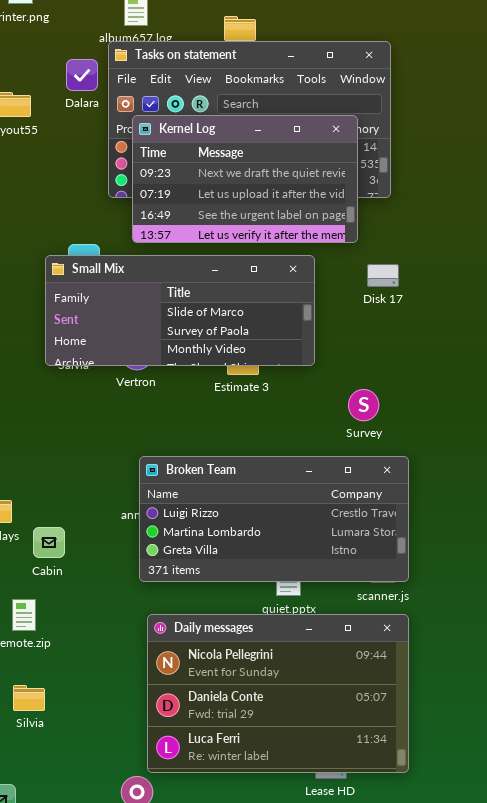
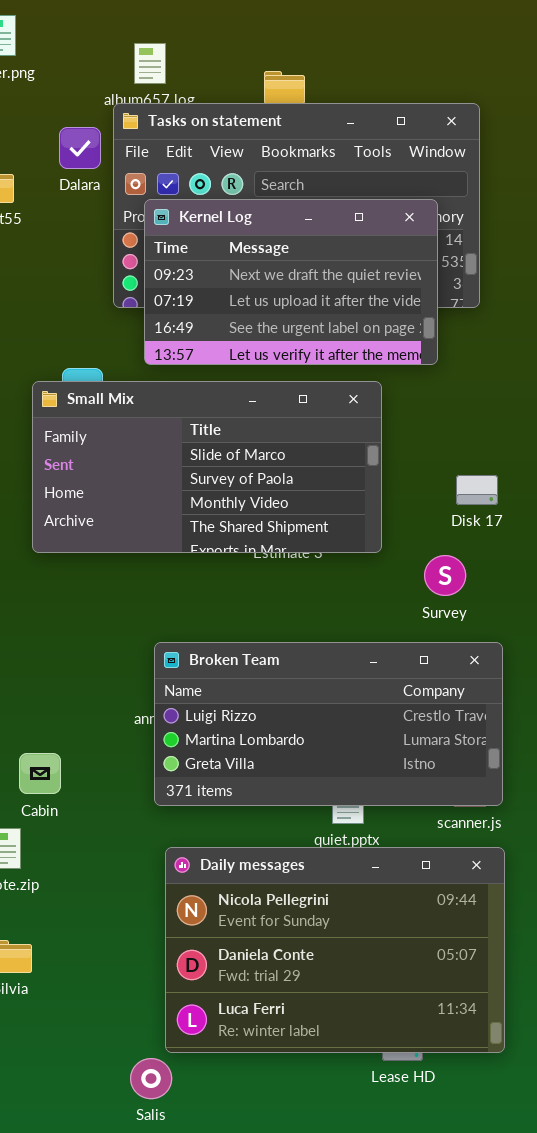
Small Mix: [45,255,315,366] -> [32,381,382,553], resized
Disk 17: [367,264,399,287] -> [456,475,498,505], moved
Cabin: [33,527,65,558] -> [19,753,61,794], moved

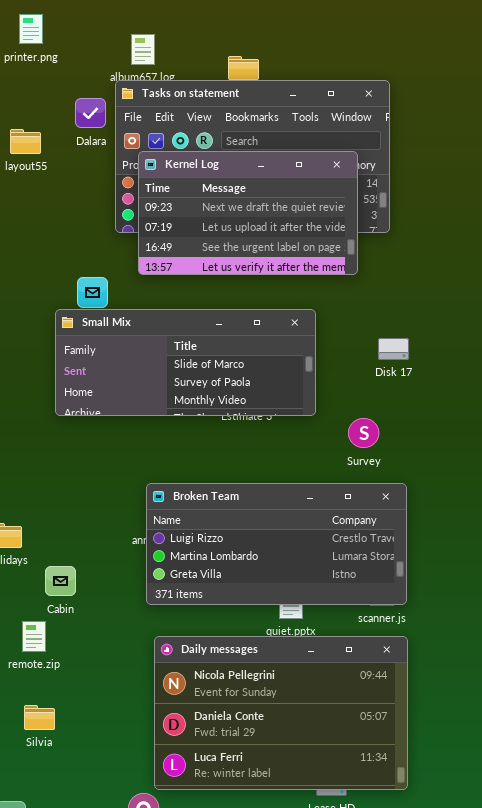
Small Mix: [32,381,382,553] -> [55,309,316,416], resized
Disk 17: [456,475,498,505] -> [378,338,409,360], moved

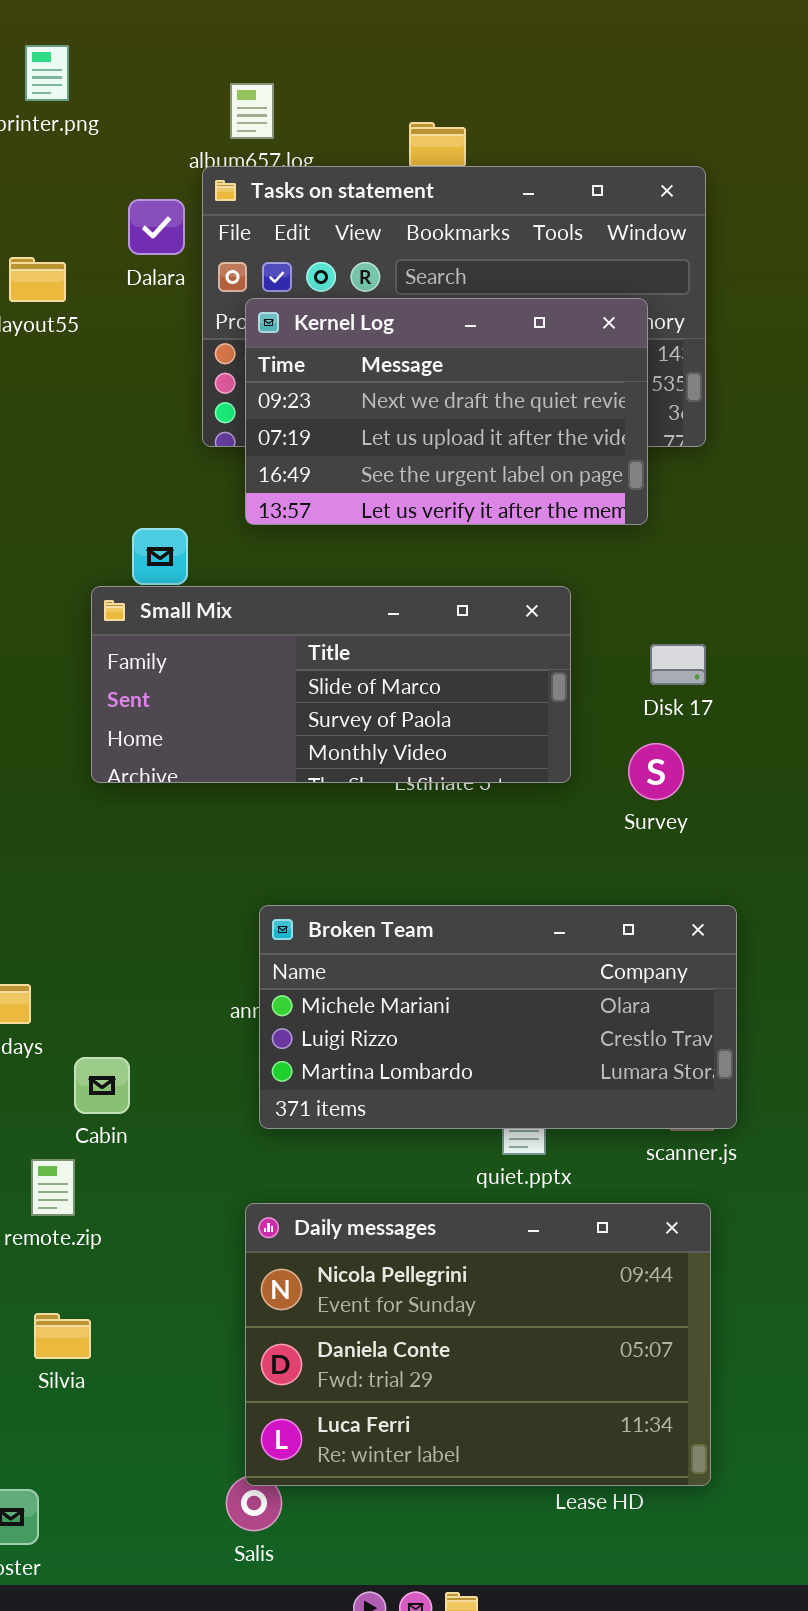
Disk 17: [378,338,409,360] -> [650,644,706,685], moved
Survey: [348,418,379,448] -> [628,743,684,800], moved
Broken Team: [146,483,407,605] -> [259,905,737,1129], scrolled up 1 row
Daily messages: [154,636,408,790] -> [245,1203,711,1486], moved

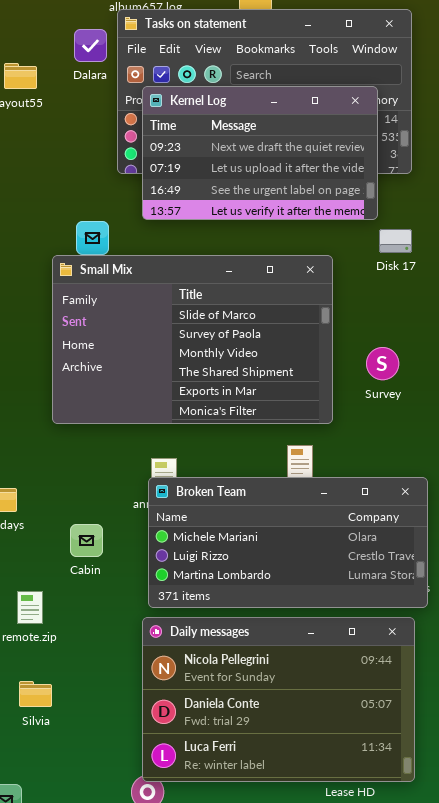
Small Mix: [91,586,571,783] -> [52,255,333,424], resized
Disk 17: [650,644,706,685] -> [379,229,412,253], moved
Broken Team: [259,905,737,1129] -> [148,477,428,608], moved
Cabin: [74,1057,130,1114] -> [70,524,103,557], moved

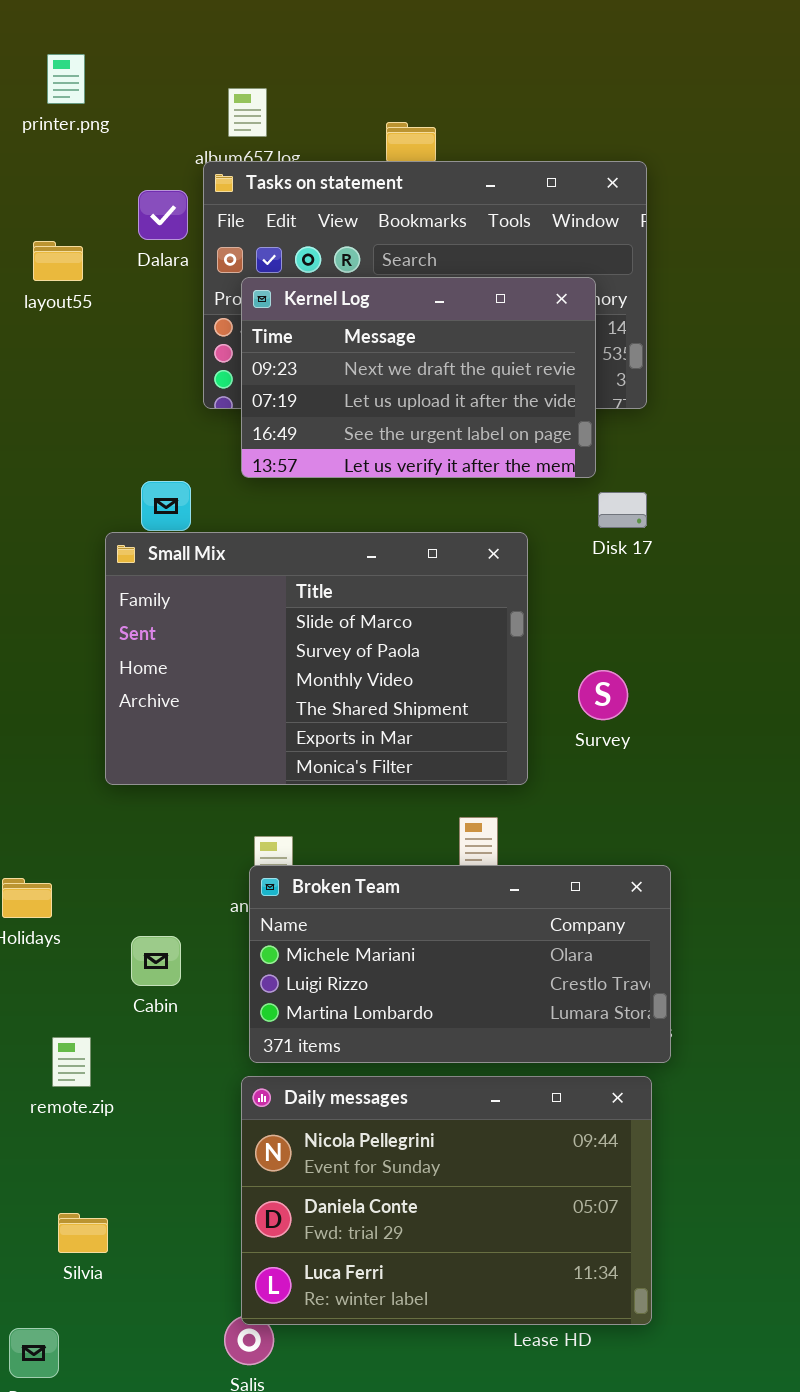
Silvia: [19,681,52,707] -> [58,1213,108,1253], moved

